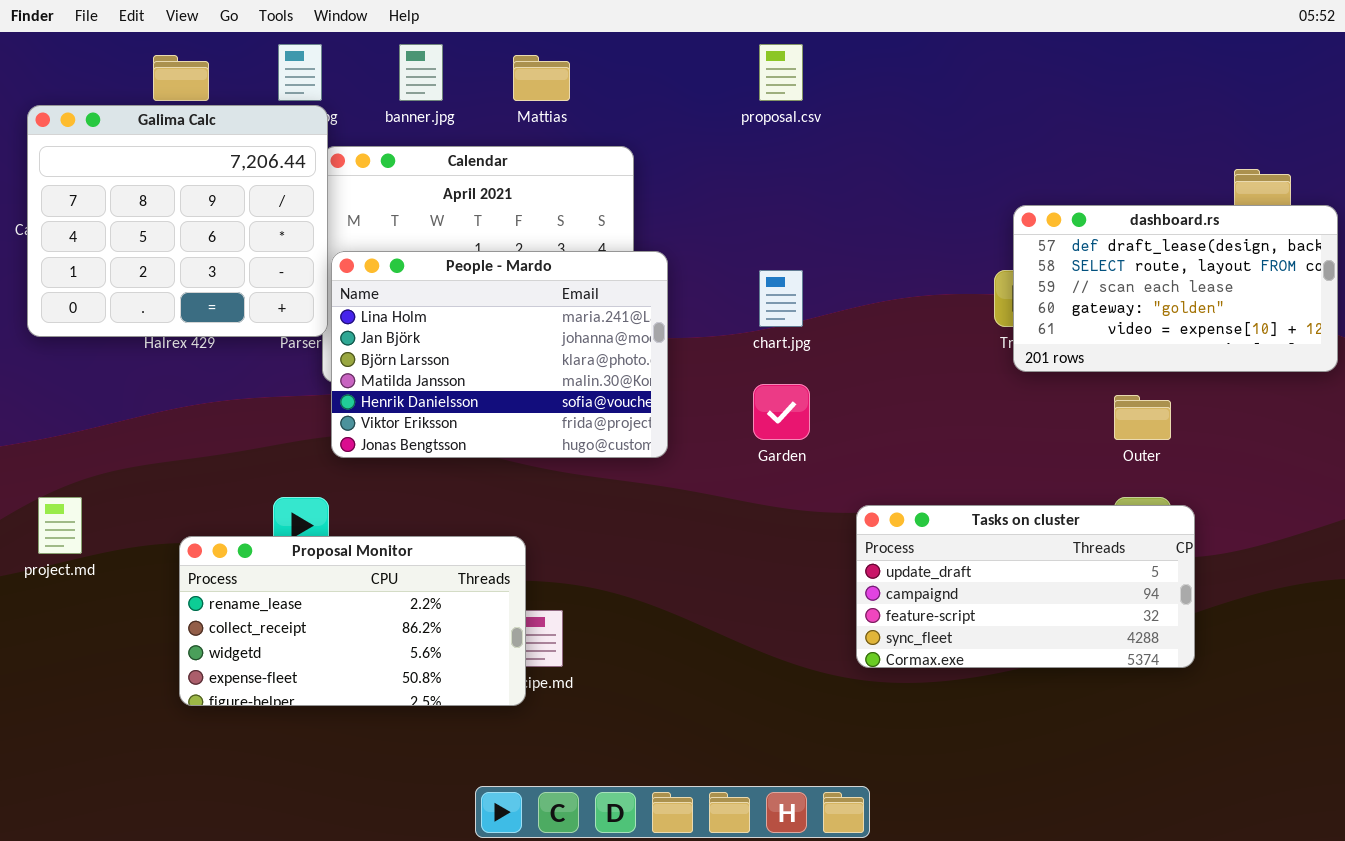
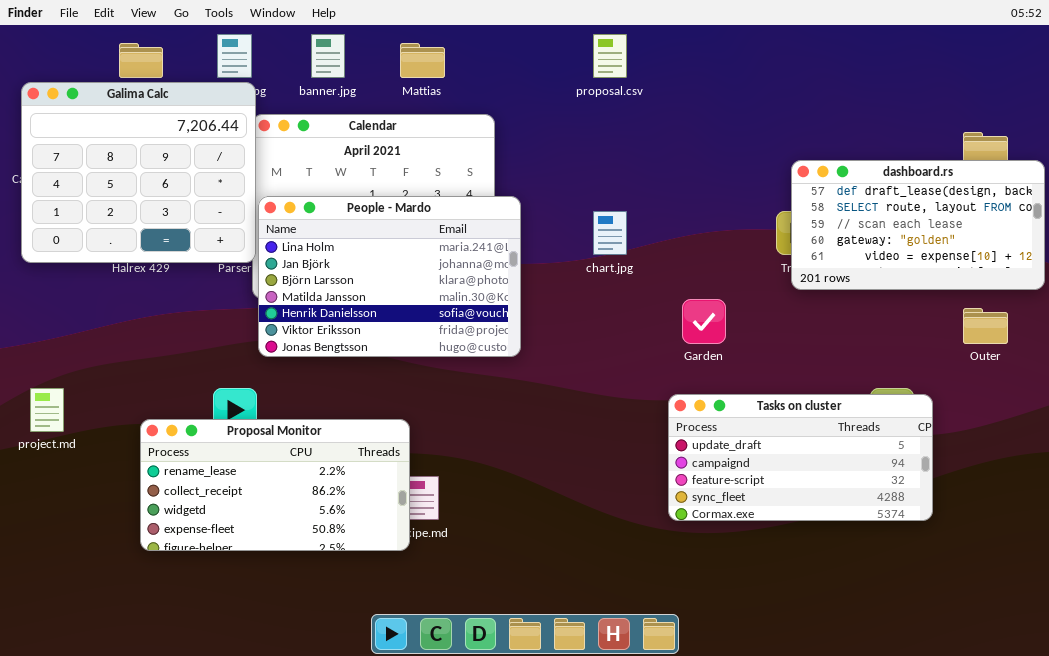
Garden: [753,384,810,440] -> [682,299,726,344], moved
Outer: [1114,395,1171,440] -> [963,308,1008,344], moved

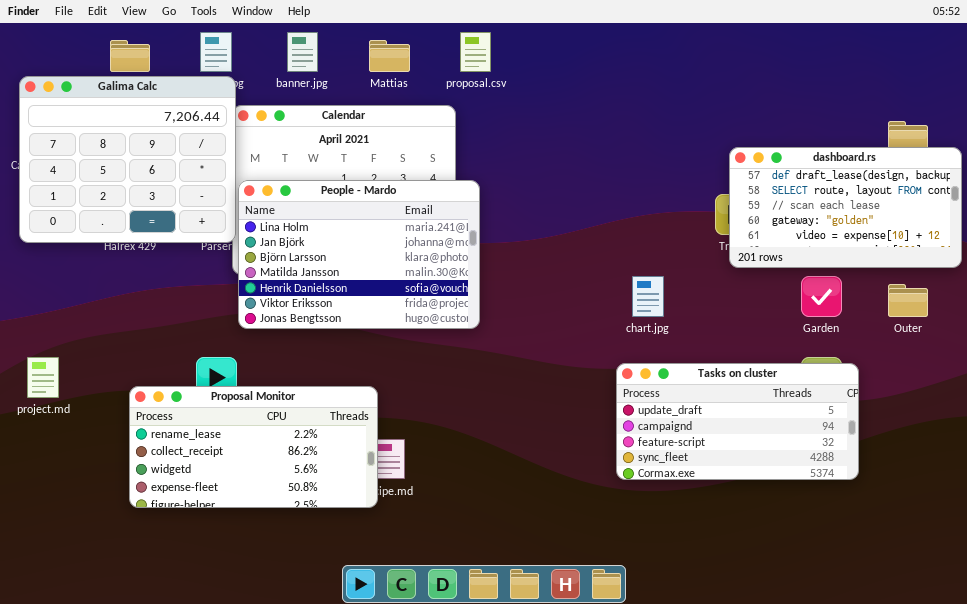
proposal.csv: [593,34,627,78] -> [460,32,491,72], moved
chart.jpg: [593,211,627,255] -> [632,276,664,317], moved
Garden: [682,299,726,344] -> [801,276,842,317], moved

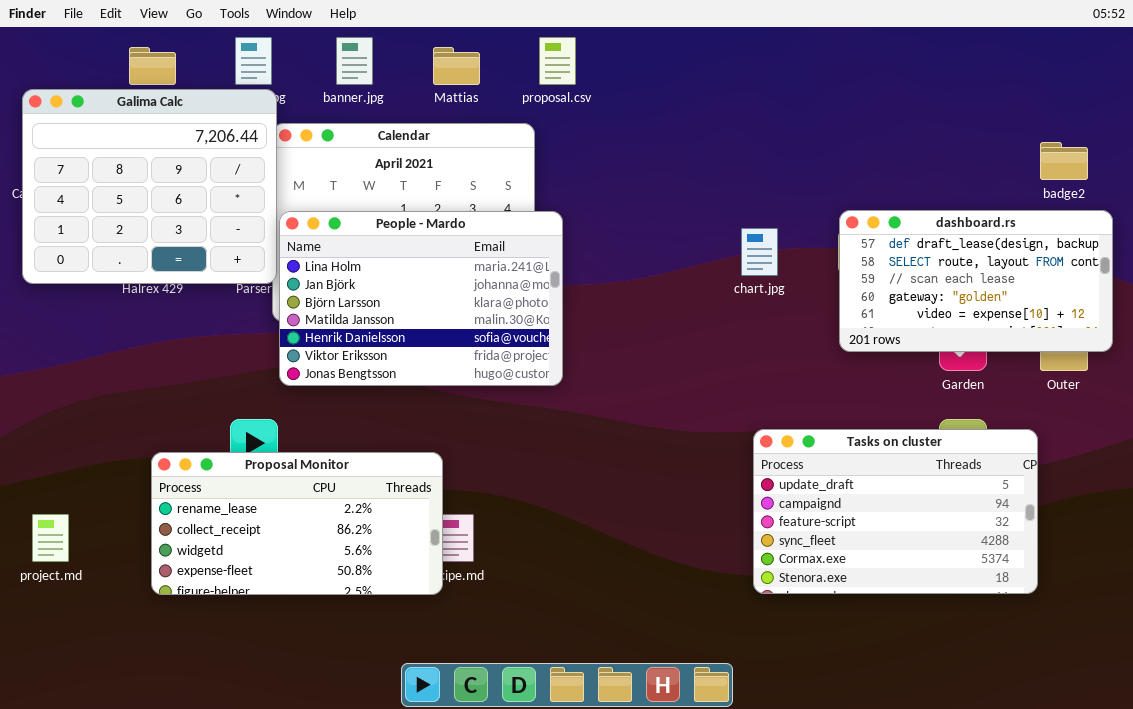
dashboard.rs: [729,147,962,268] -> [839,210,1113,352], moved
chart.jpg: [632,276,664,317] -> [741,228,778,276], moved
project.md: [27,357,59,398] -> [32,514,69,562], moved
Tasks on cluster: [616,363,859,480] -> [753,429,1038,594], moved, resized

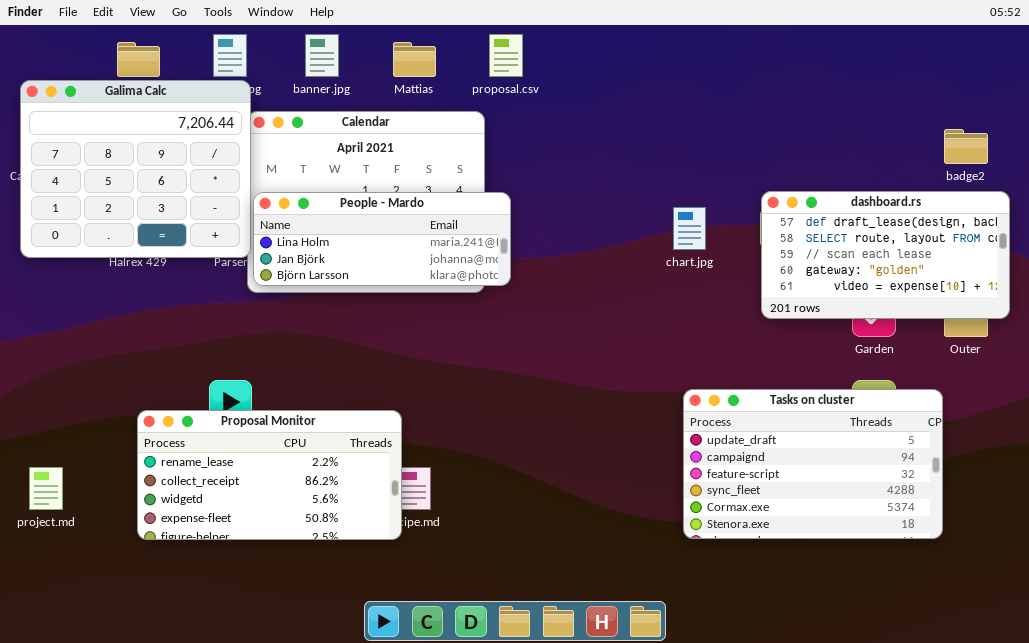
People - Mardo: [279,211,563,386] -> [253,192,511,286], resized

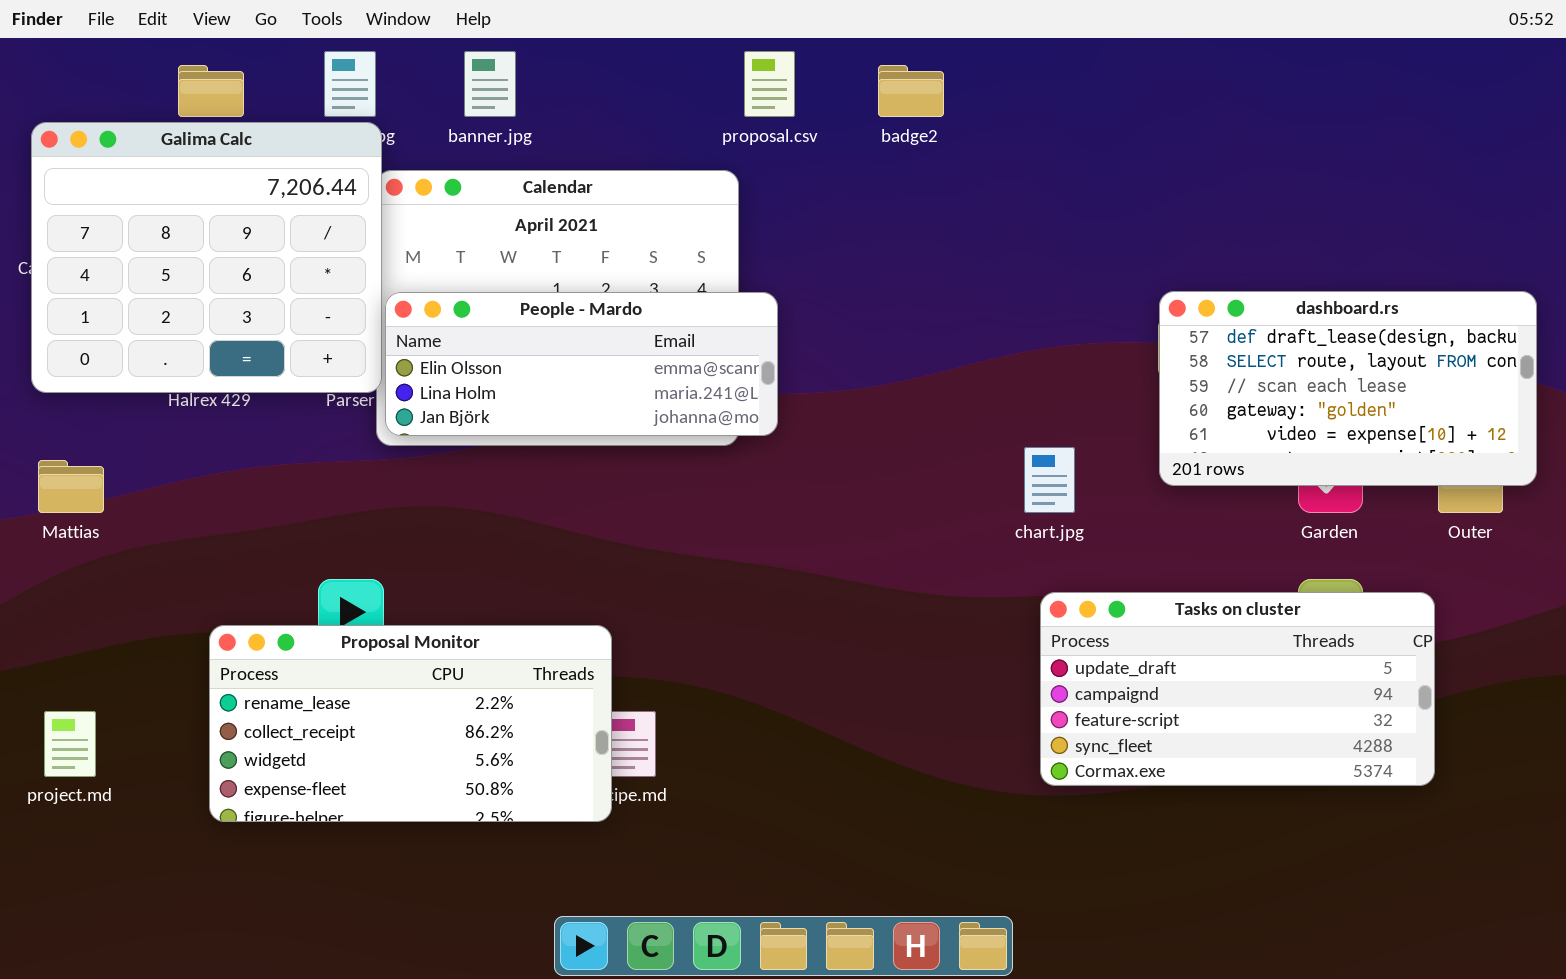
Mattias: [393,42,436,77] -> [38,460,104,513], moved
badge2: [944,129,988,164] -> [878,65,944,117], moved
People - Mardo: [253,192,511,286] -> [385,292,778,436], scrolled up 1 row
chart.jpg: [673,207,706,250] -> [1024,447,1075,513], moved
Tasks on cluster: [683,389,943,539] -> [1040,592,1435,786], resized

